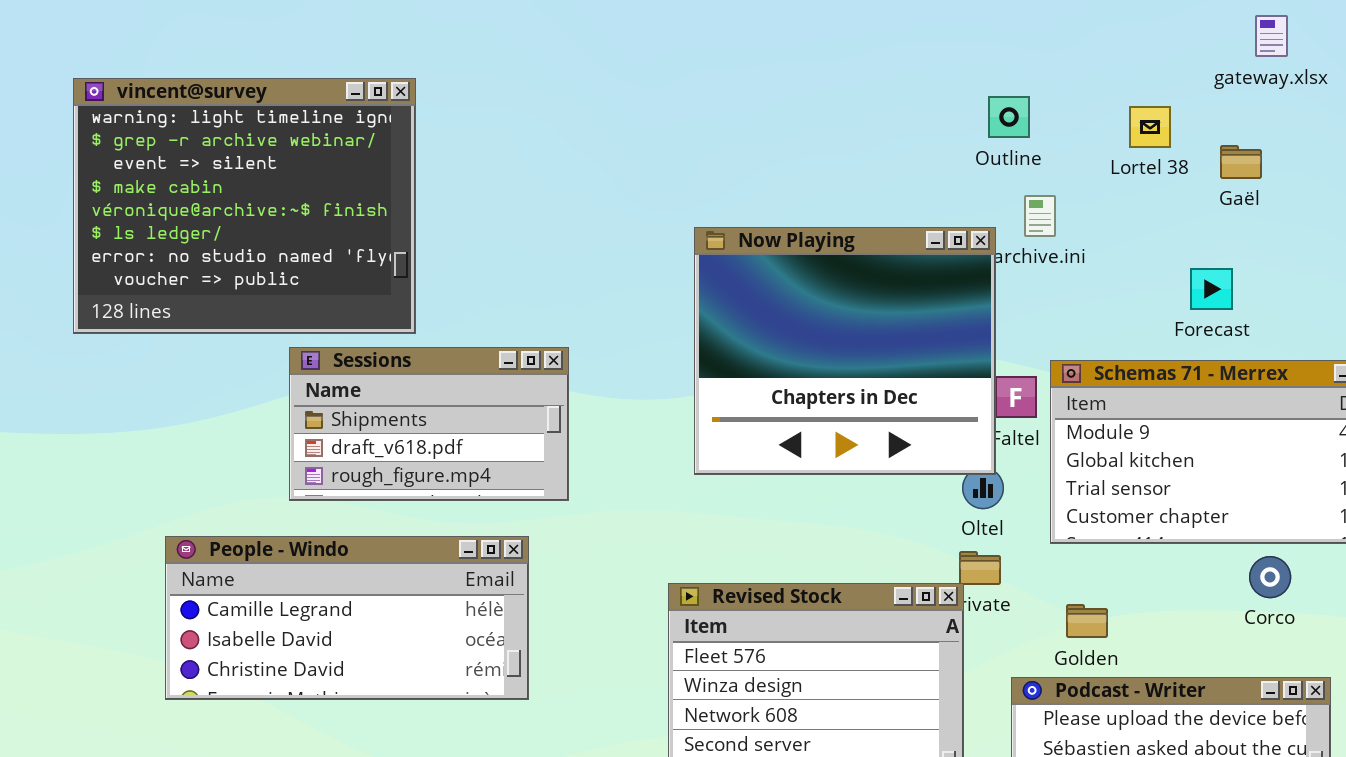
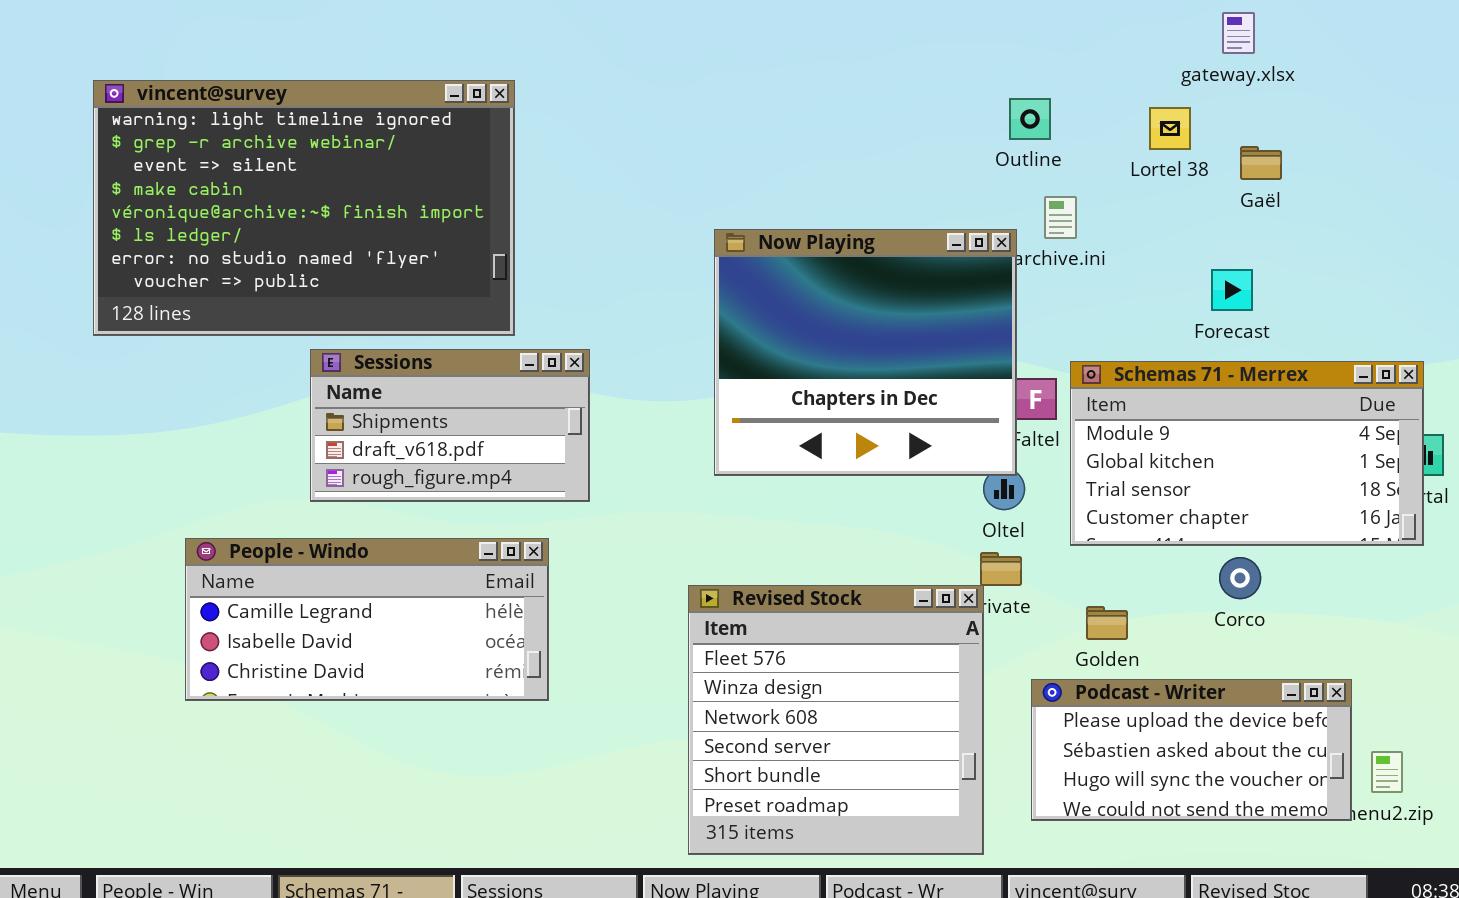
gateway.xlsx: [1255,15,1288,57] -> [1222,12,1255,54], moved
vincent@survey: [73,78,416,334] -> [93,80,515,336], resized
Corco: [1249,556,1291,598] -> [1219,557,1261,599], moved

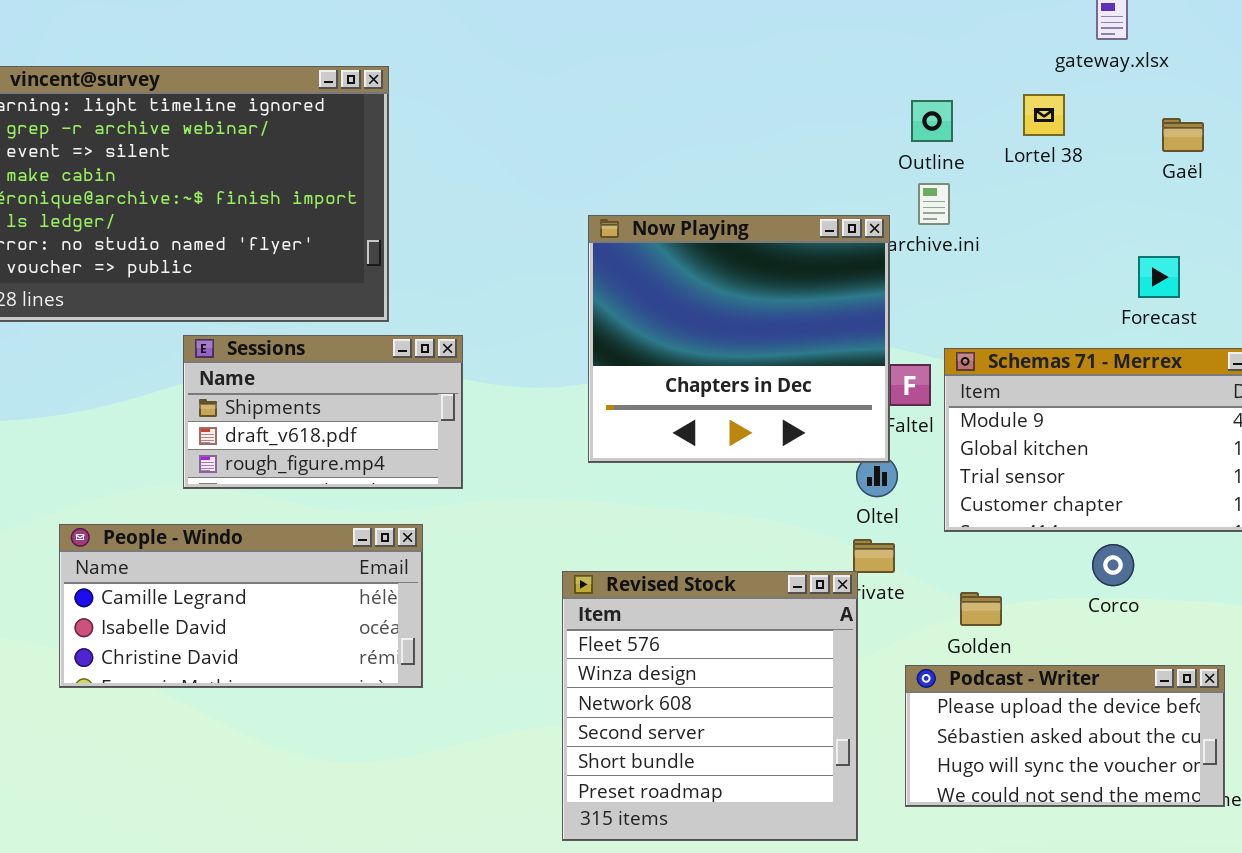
Outline: [1009,98,1051,140] -> [911,100,953,142], moved
Gaël: [1240,146,1282,180] -> [1162,118,1204,152], moved
Forecast: [1211,269,1253,311] -> [1138,256,1180,298], moved

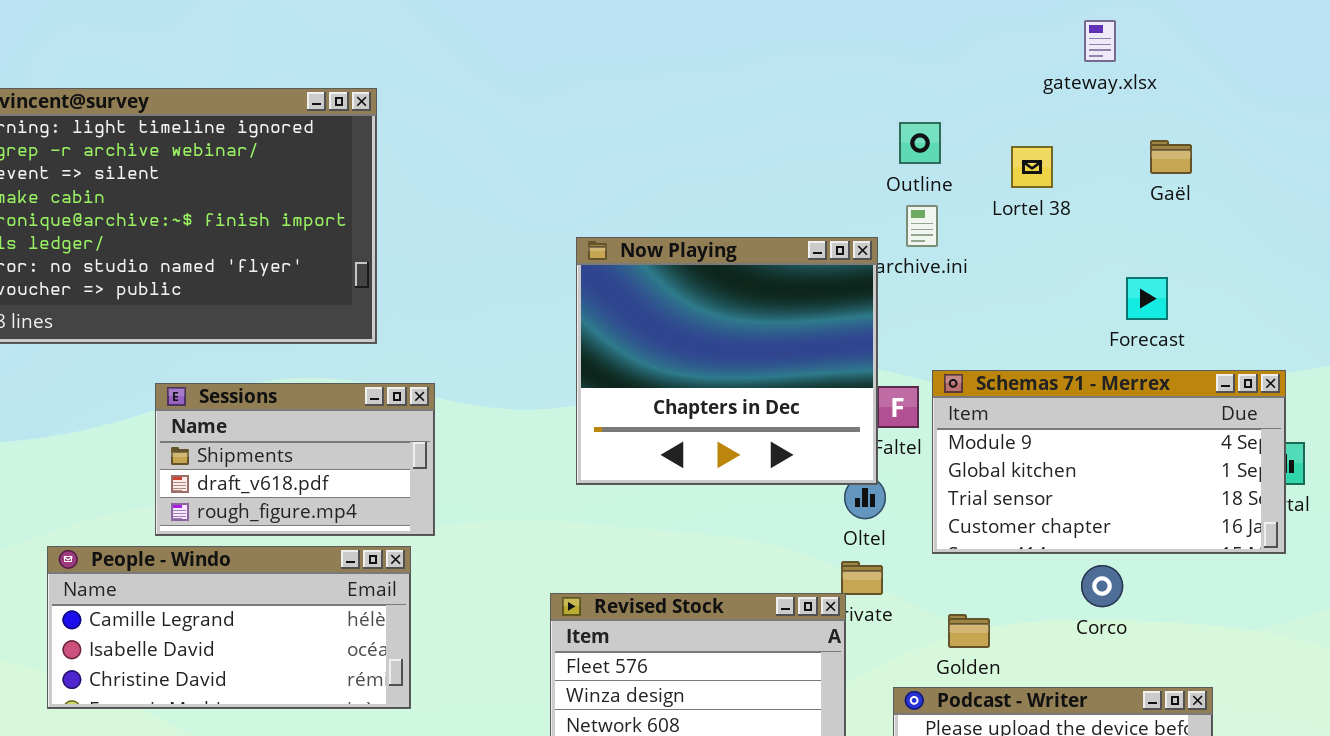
Lortel 38: [1023,94,1065,136] -> [1011,146,1053,188], moved
Sessions: [183,335,463,489] -> [155,383,435,536], moved

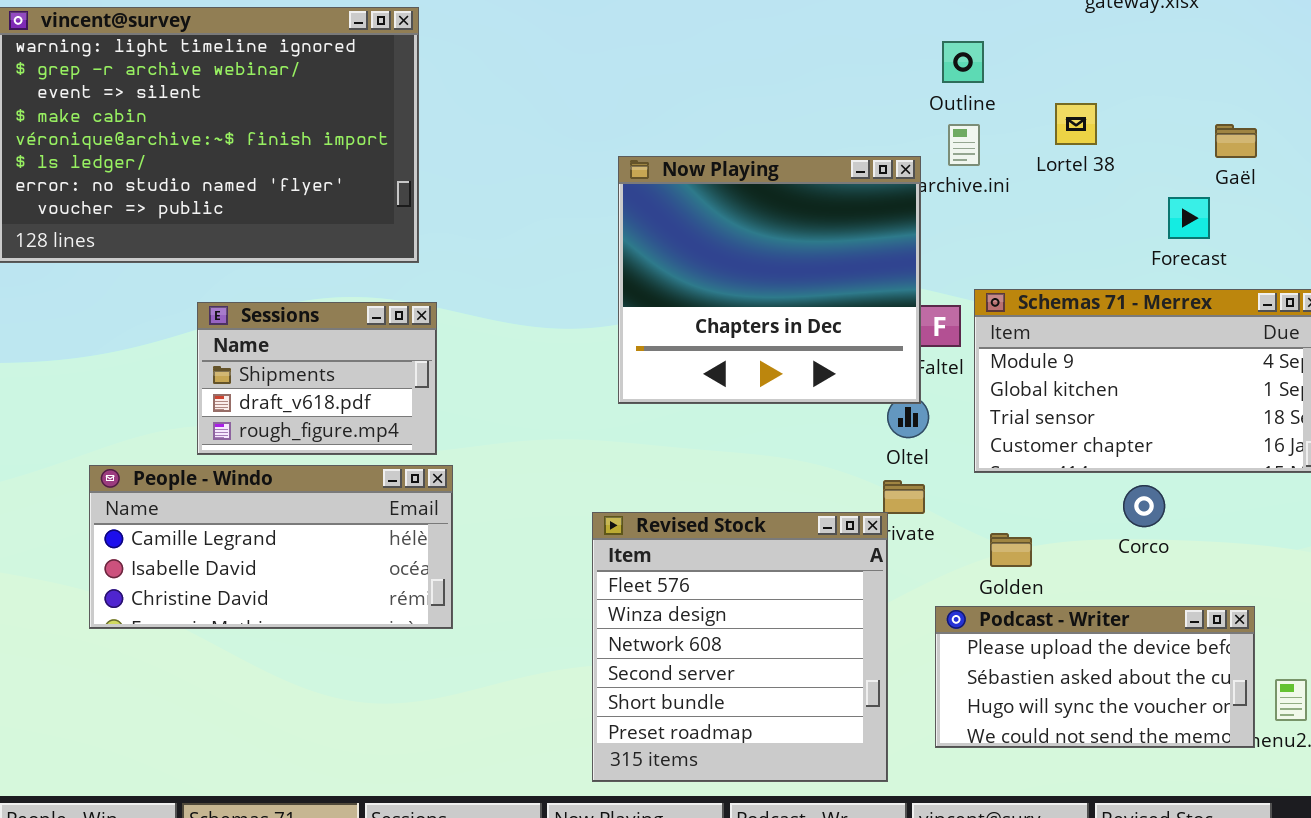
Gaël: [1150,140,1192,174] -> [1215,124,1257,158], moved
Lortel 38: [1011,146,1053,188] -> [1055,103,1097,145], moved
Sessions: [155,383,435,536] -> [197,302,437,455], resized

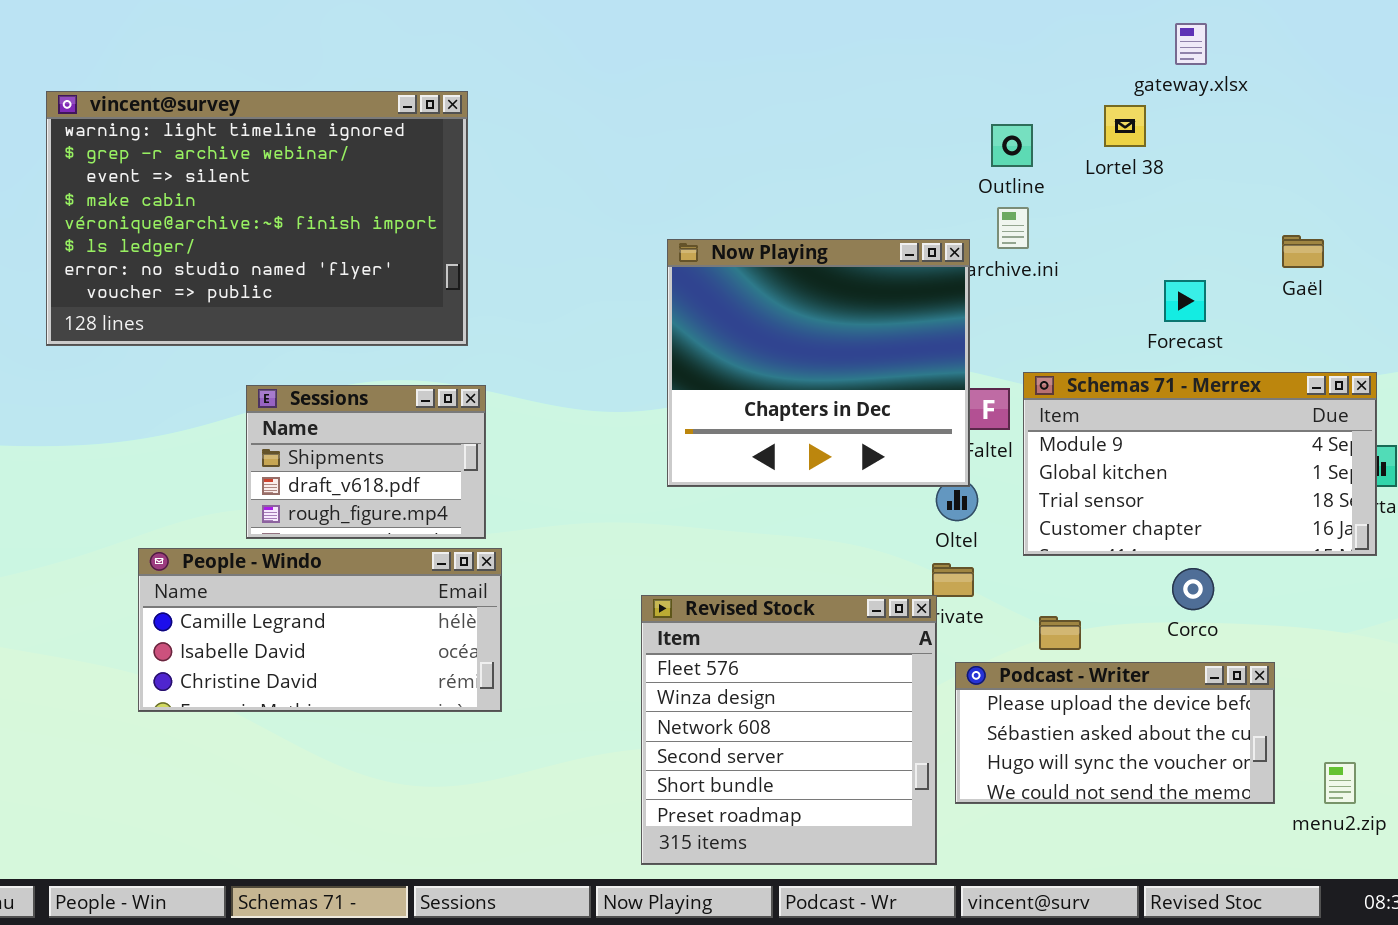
Lortel 38: [1055,103,1097,145] -> [1104,105,1146,147], moved
Gaël: [1215,124,1257,158] -> [1282,235,1324,268], moved
Forecast: [1168,197,1210,239] -> [1164,280,1206,322], moved
Podcast - Writer: [935,606,1255,748] -> [955,662,1275,804], moved

